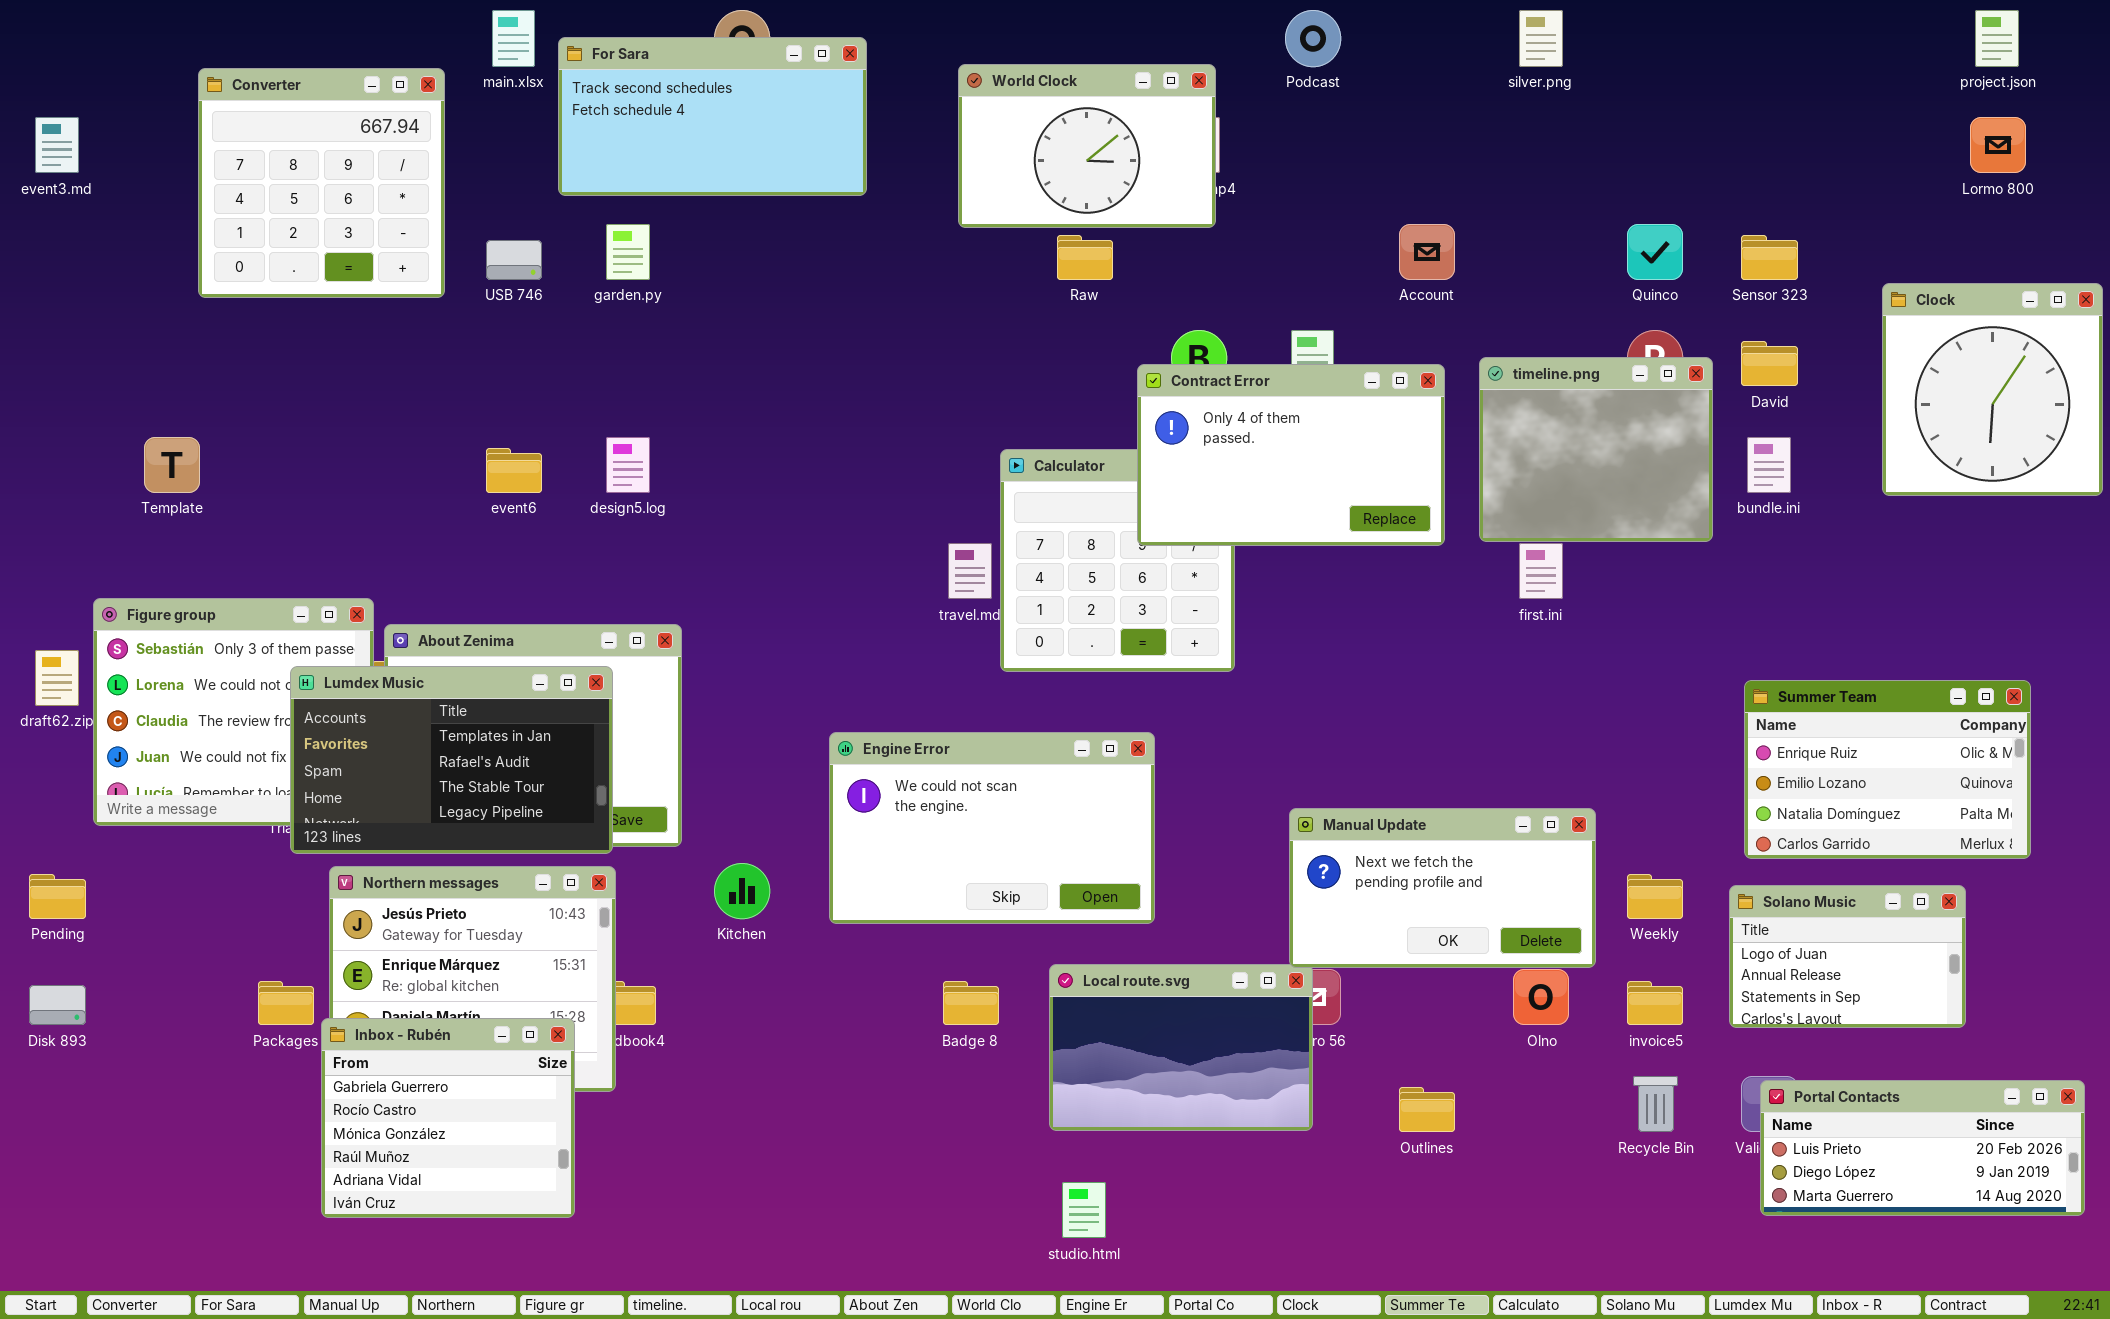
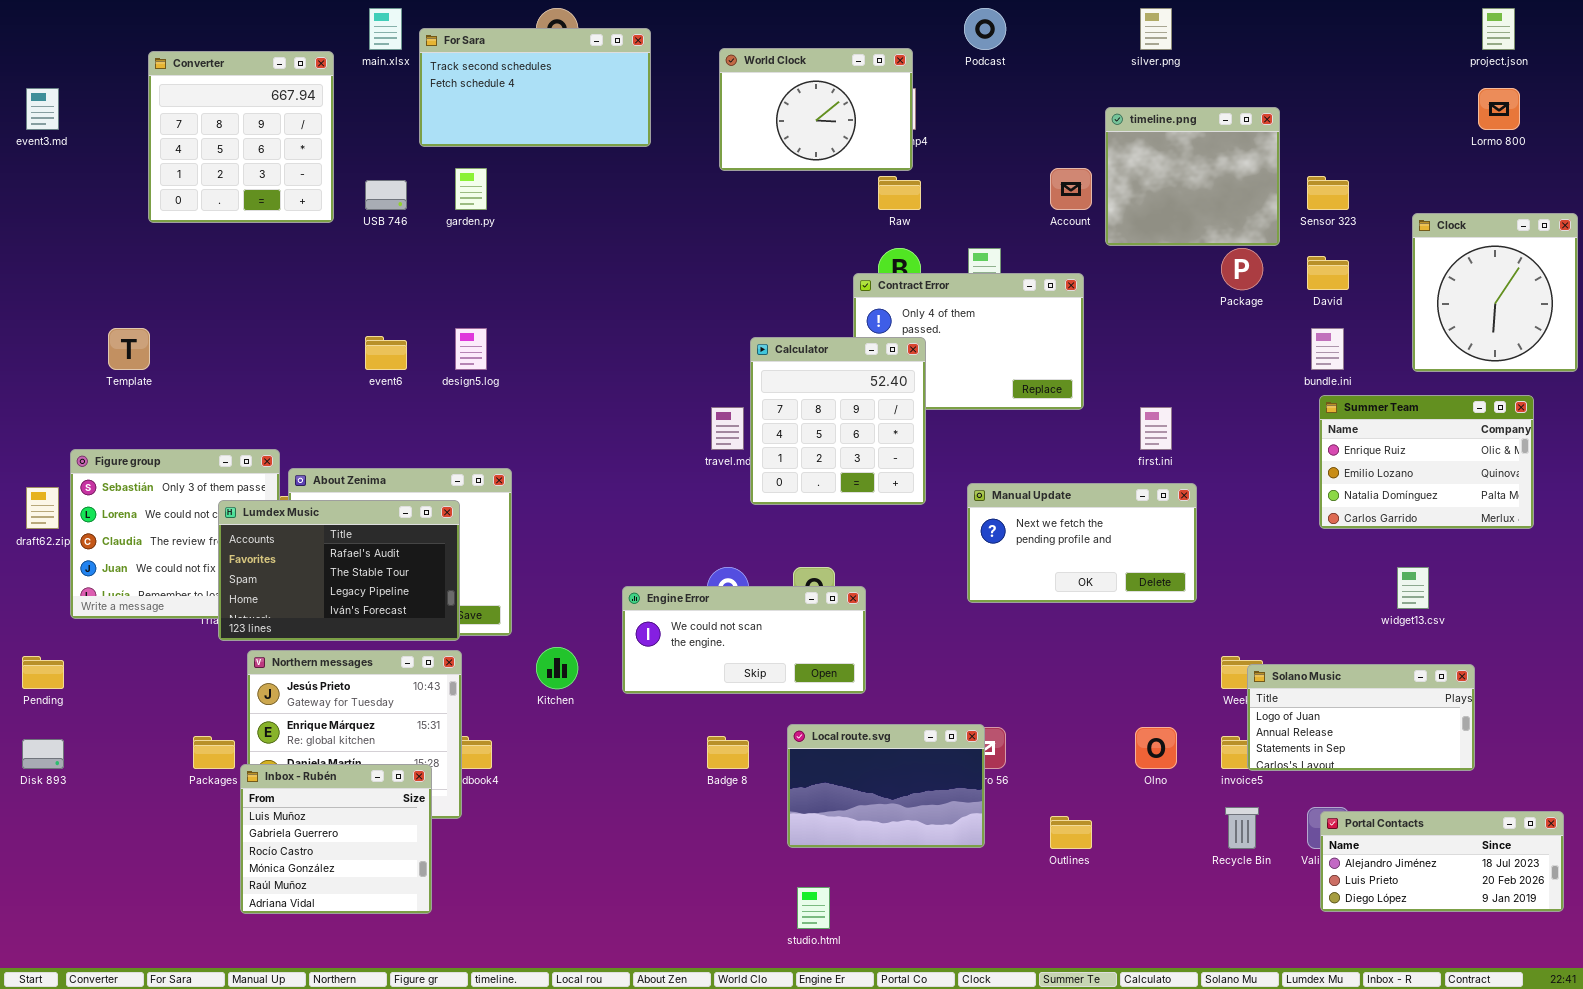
Raw: [1057,235,1113,280] -> [878,176,921,210], moved
timeline.png: [1479,357,1713,542] -> [1105,107,1280,246], moved
Calculator: [1000,449,1235,672] -> [750,337,926,505], raised
Lumdex Music: [290,666,613,854] -> [218,500,460,641], scrolled down 1 row
Summer Team: [1744,680,2031,859] -> [1319,395,1534,529], moved
Engine Error: [829,732,1155,924] -> [622,586,866,694], resized
Manual Update: [1289,808,1596,968] -> [967,483,1197,603], moved
Solano Music: [1729,885,1966,1028] -> [1247,664,1475,771], resized
Inbox - Rubén: [321,1018,575,1218] -> [240,764,432,914], scrolled up 1 row
Portal Contacts: [1760,1080,2085,1216] -> [1320,811,1564,912], scrolled up 1 row

